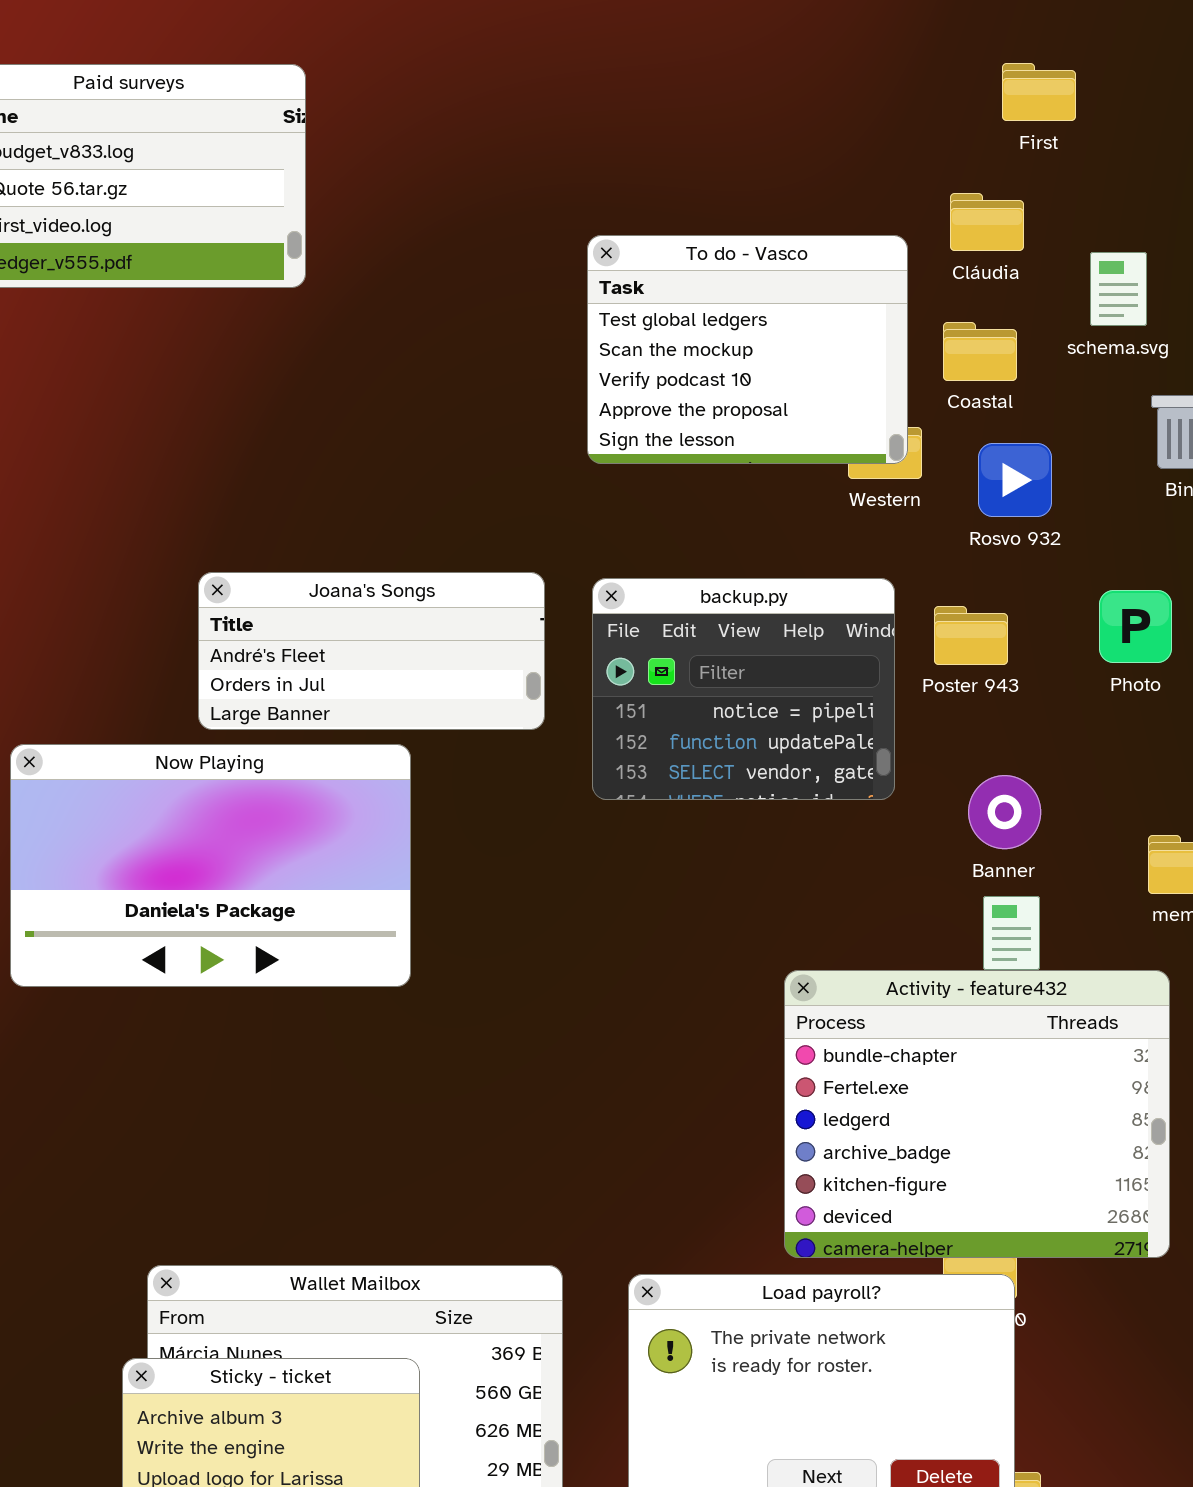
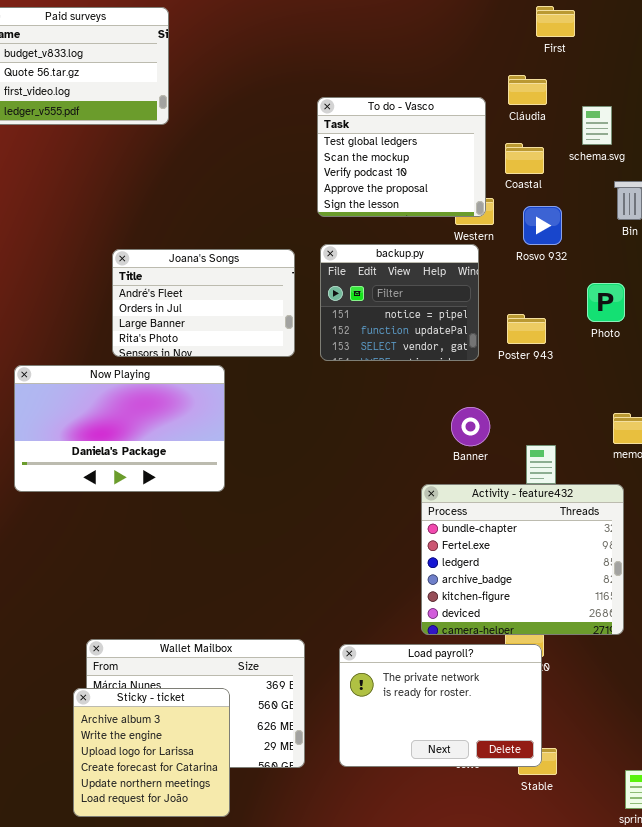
Joana's Songs: [198,572,545,730] -> [112,249,295,357], resized
backup.py: [592,578,895,800] -> [320,244,479,361], moved
Poster 943: [934,606,1008,665] -> [507,314,546,344], moved
Banner: [968,775,1041,849] -> [451,407,490,446], moved

